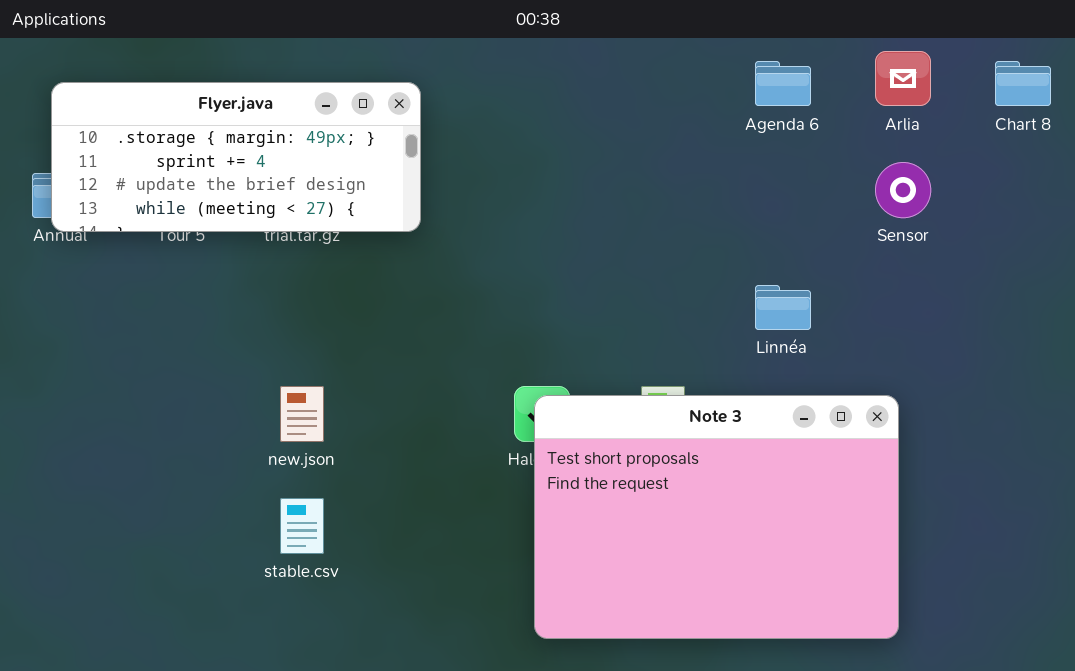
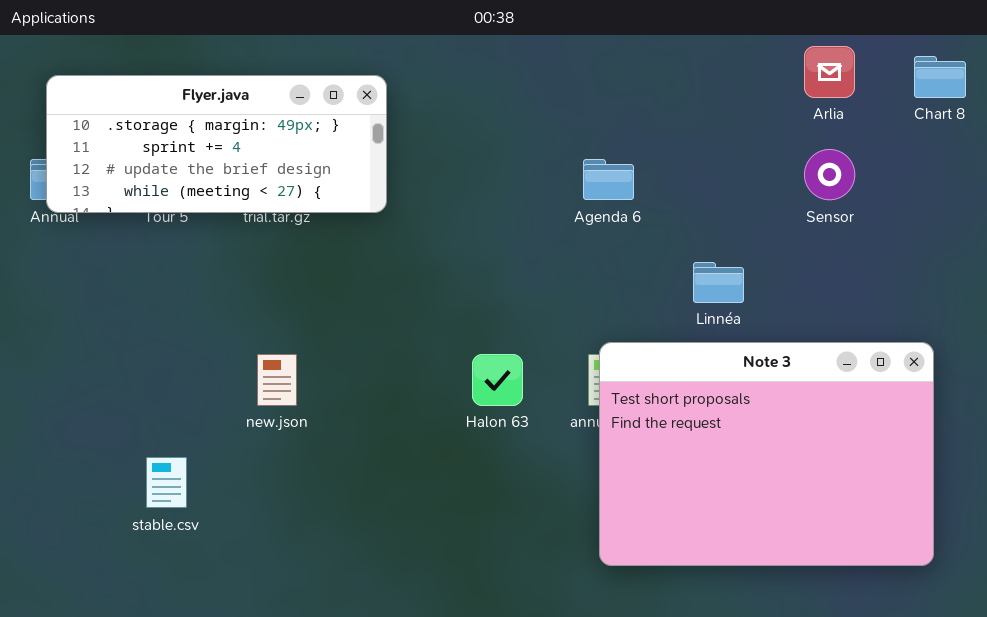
Agenda 6: [755,61,811,106] -> [583,159,634,200], moved
Note 3: [534,395,899,639] -> [599,342,934,566], moved
stable.csv: [280,498,324,554] -> [146,457,187,508], moved

